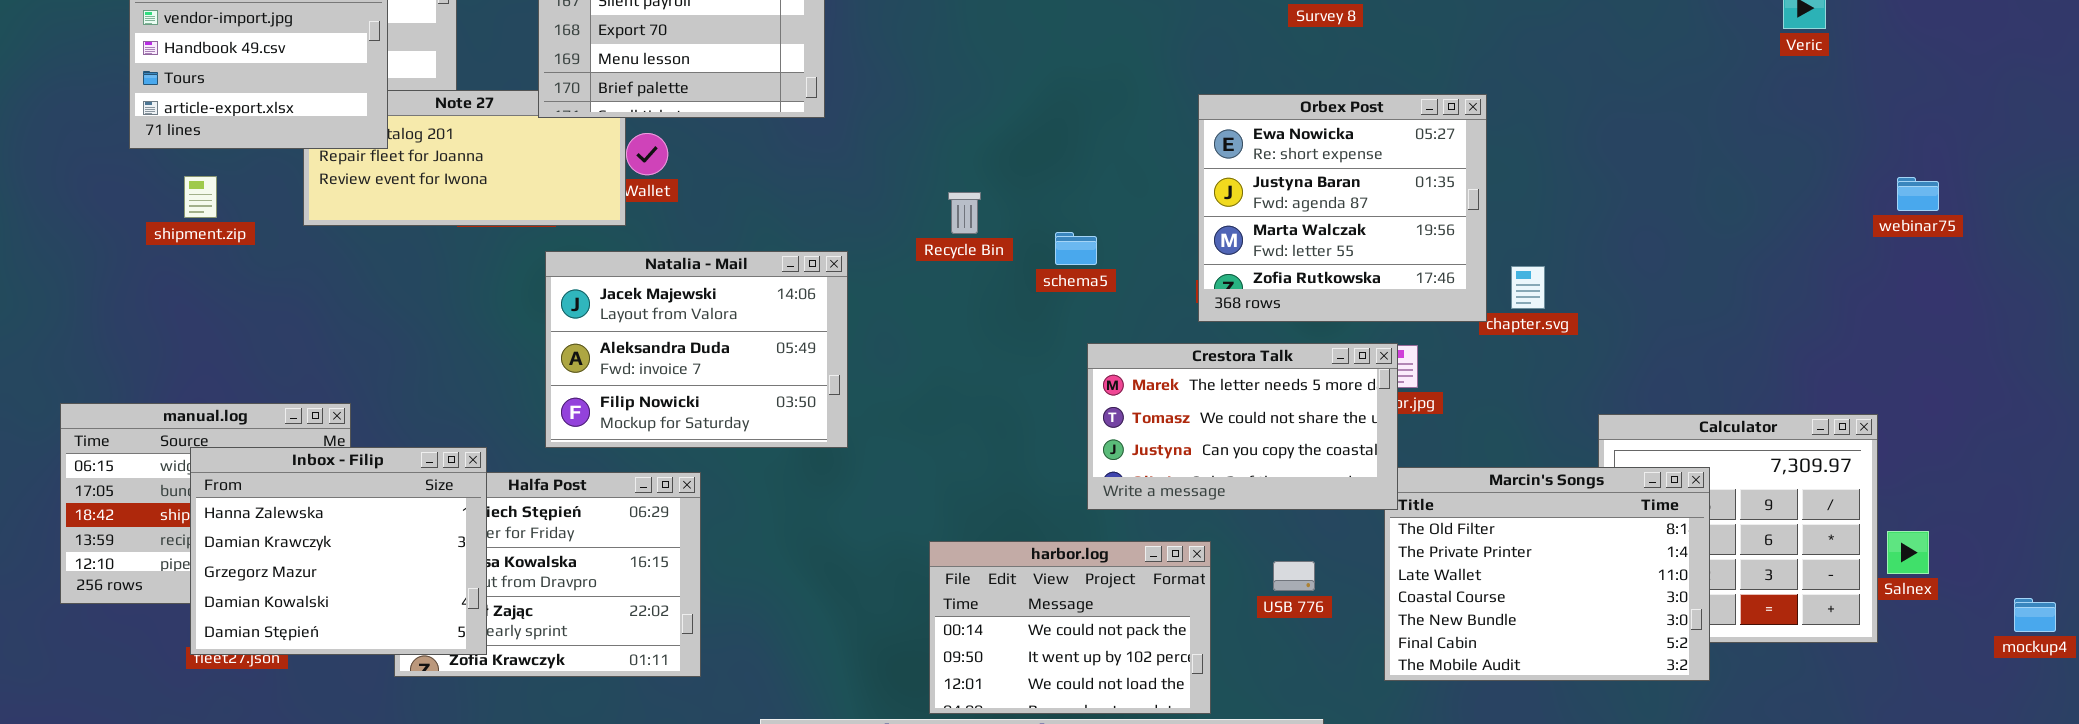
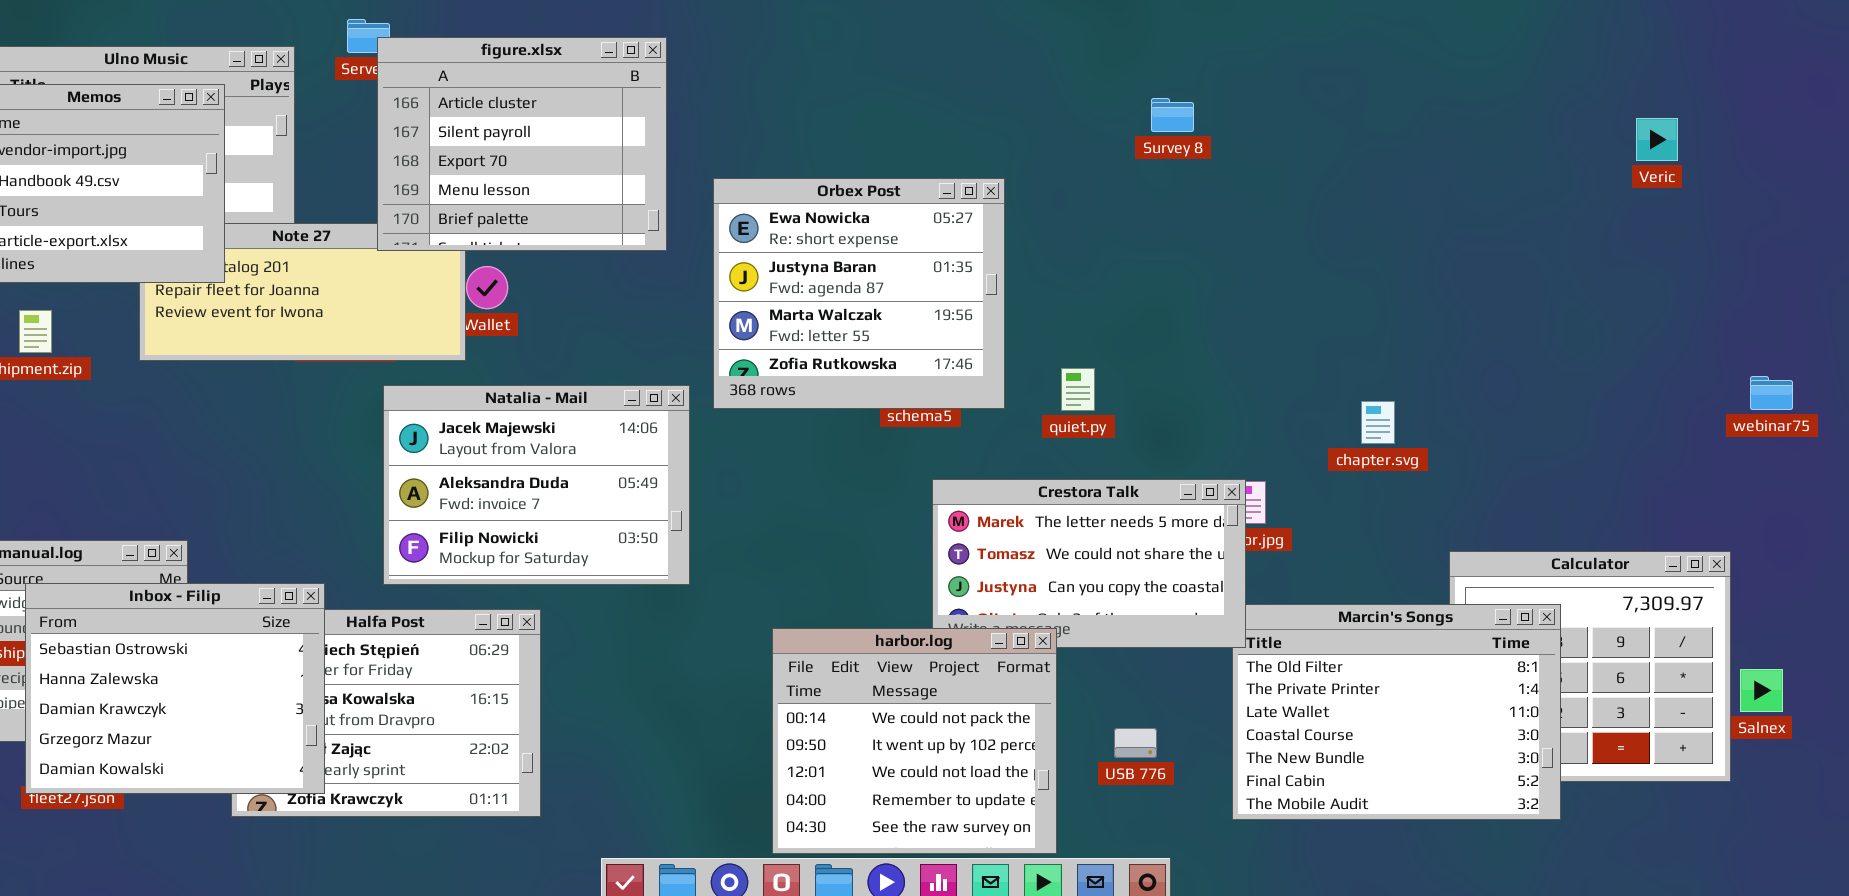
Orbex Post: [1198,94,1487,322] -> [713,178,1005,409], moved
webinar75: [1897,177,1939,211] -> [1750,376,1793,410], moved
Inbox - Filip: [190,447,487,655] -> [25,583,325,794], scrolled up 1 row
harbor.log: [929,541,1211,714] -> [772,628,1057,854], resized
USB 776: [1273,561,1315,591] -> [1114,728,1157,758], moved

